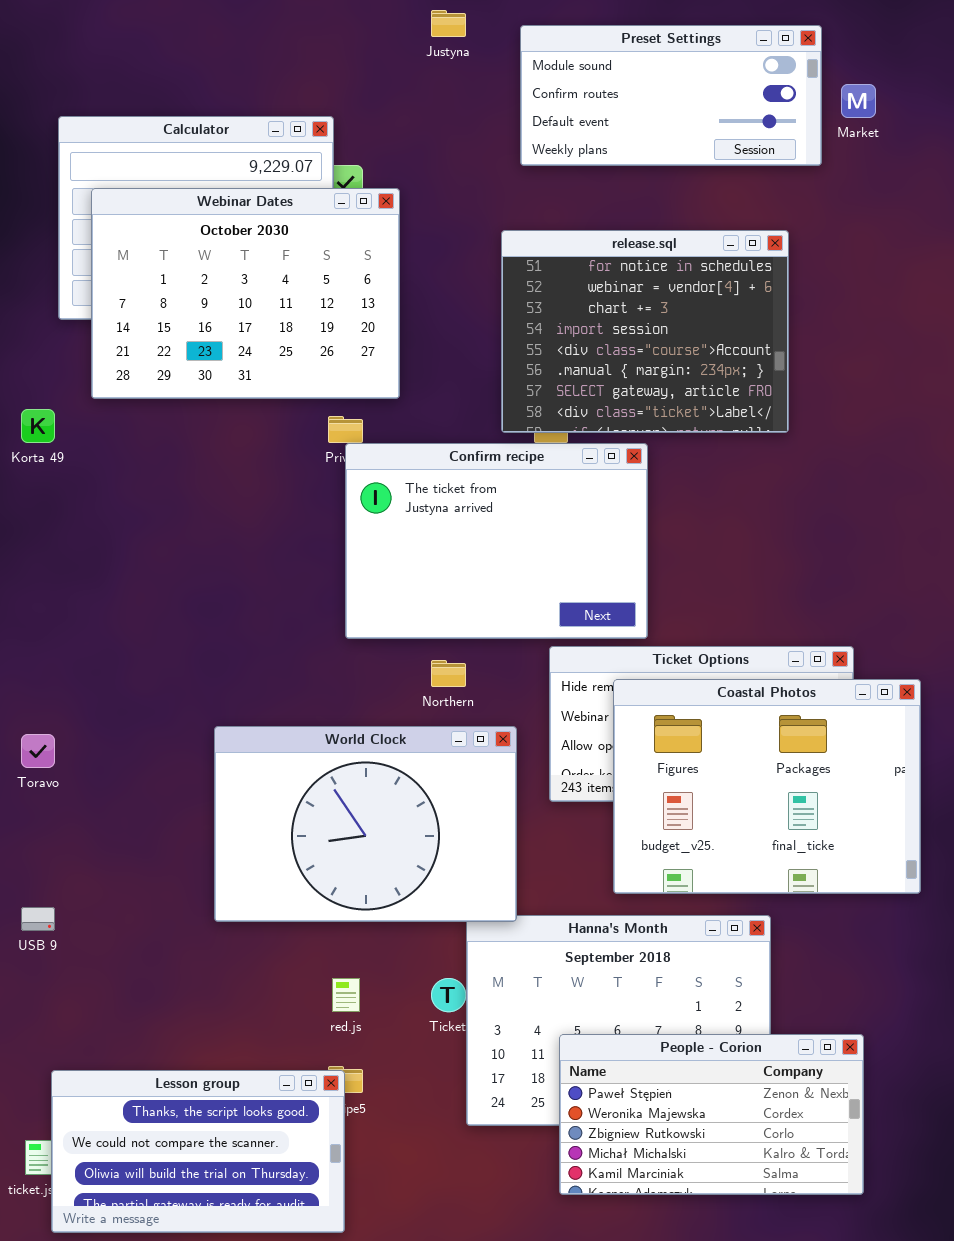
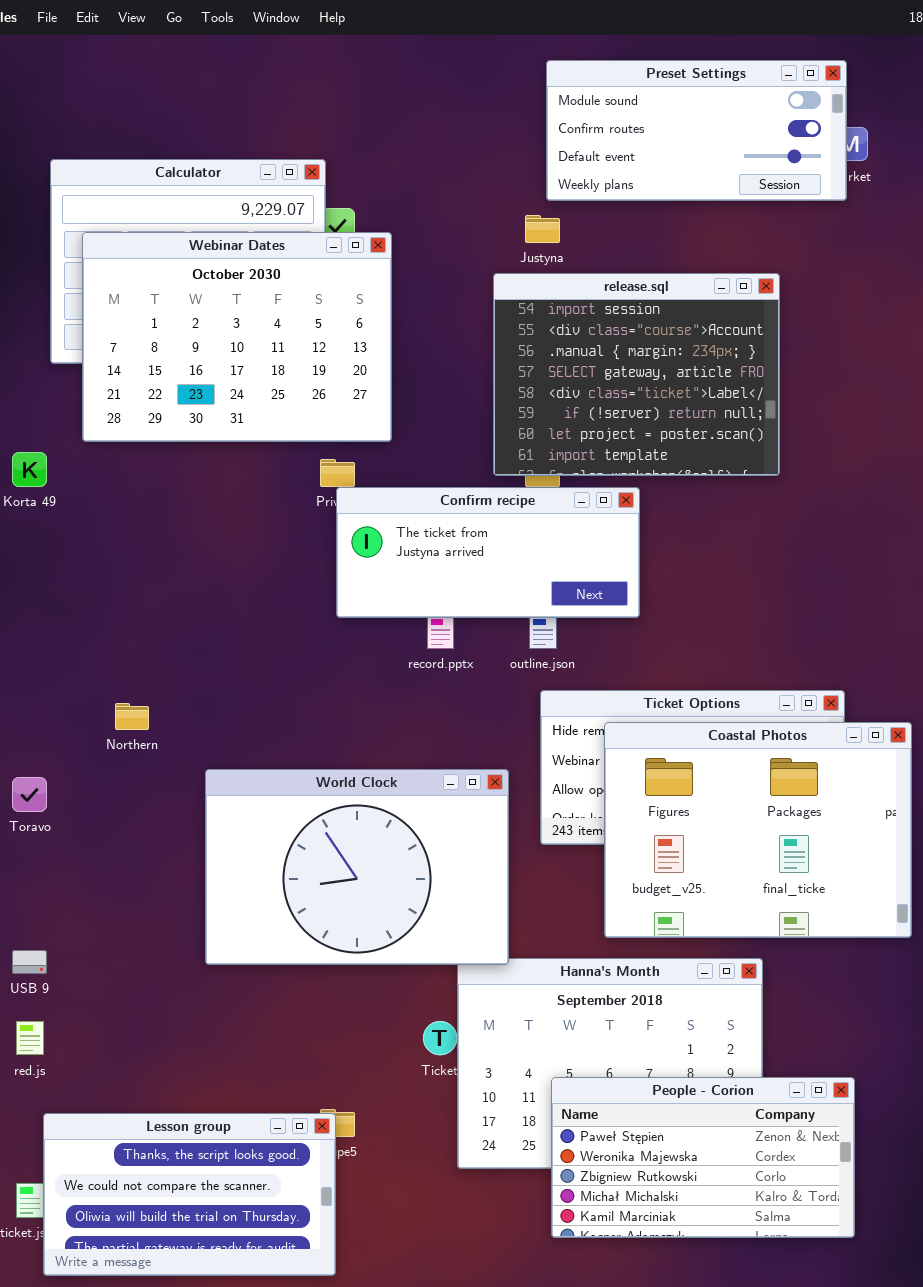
Justyna: [431,10,466,37] -> [525,215,560,243], moved
Preset Settings: [520,25,822,166] -> [546,60,847,201], moved
release.sql: [501,230,789,433] -> [493,273,780,476], scrolled down 3 rows
Confirm recipe: [345,443,648,639] -> [336,487,640,618], resized
Northern: [431,660,466,687] -> [115,703,149,730], moved
red.js: [332,978,360,1012] -> [16,1021,44,1055], moved

